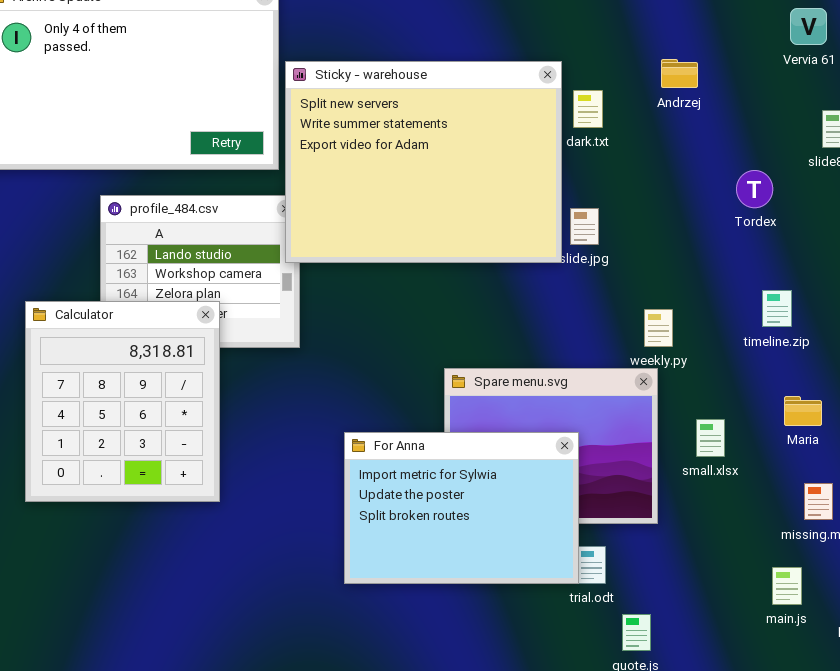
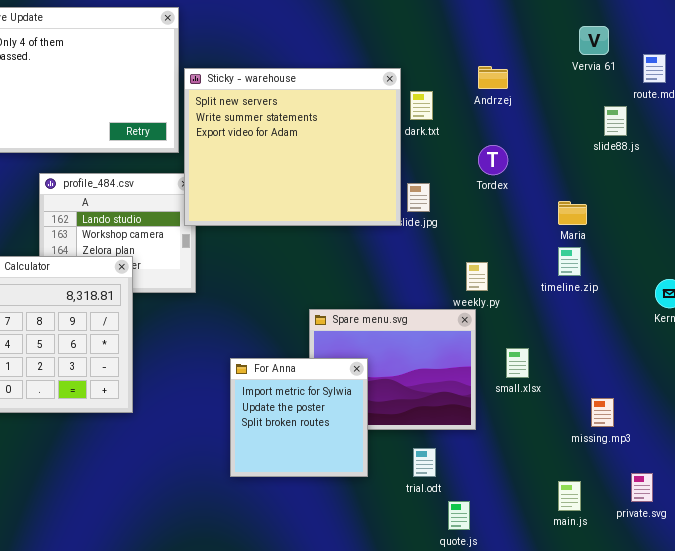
Tordex: [736,170,773,208] -> [478,145,508,175], moved
Maria: [784,396,822,426] -> [558,201,587,225], moved
For Anna: [344,432,579,584] -> [230,358,368,477], resized
main.js: [772,567,802,605] -> [558,481,581,511], moved

